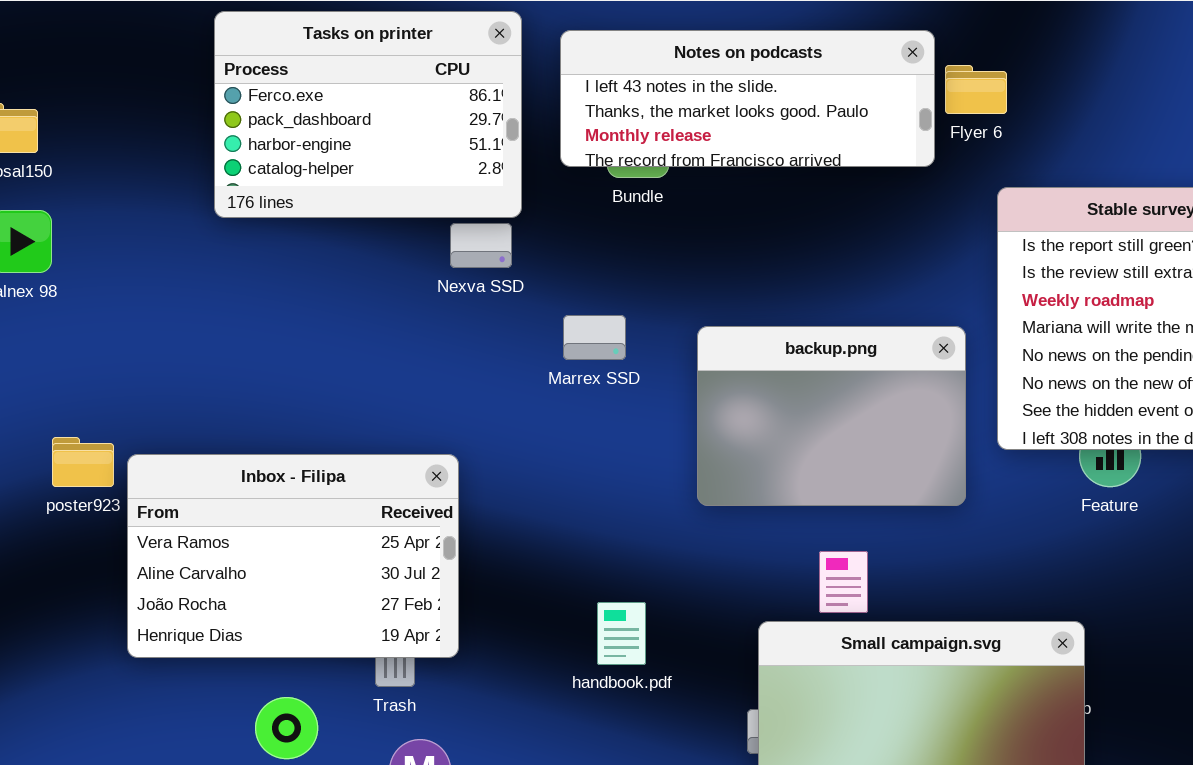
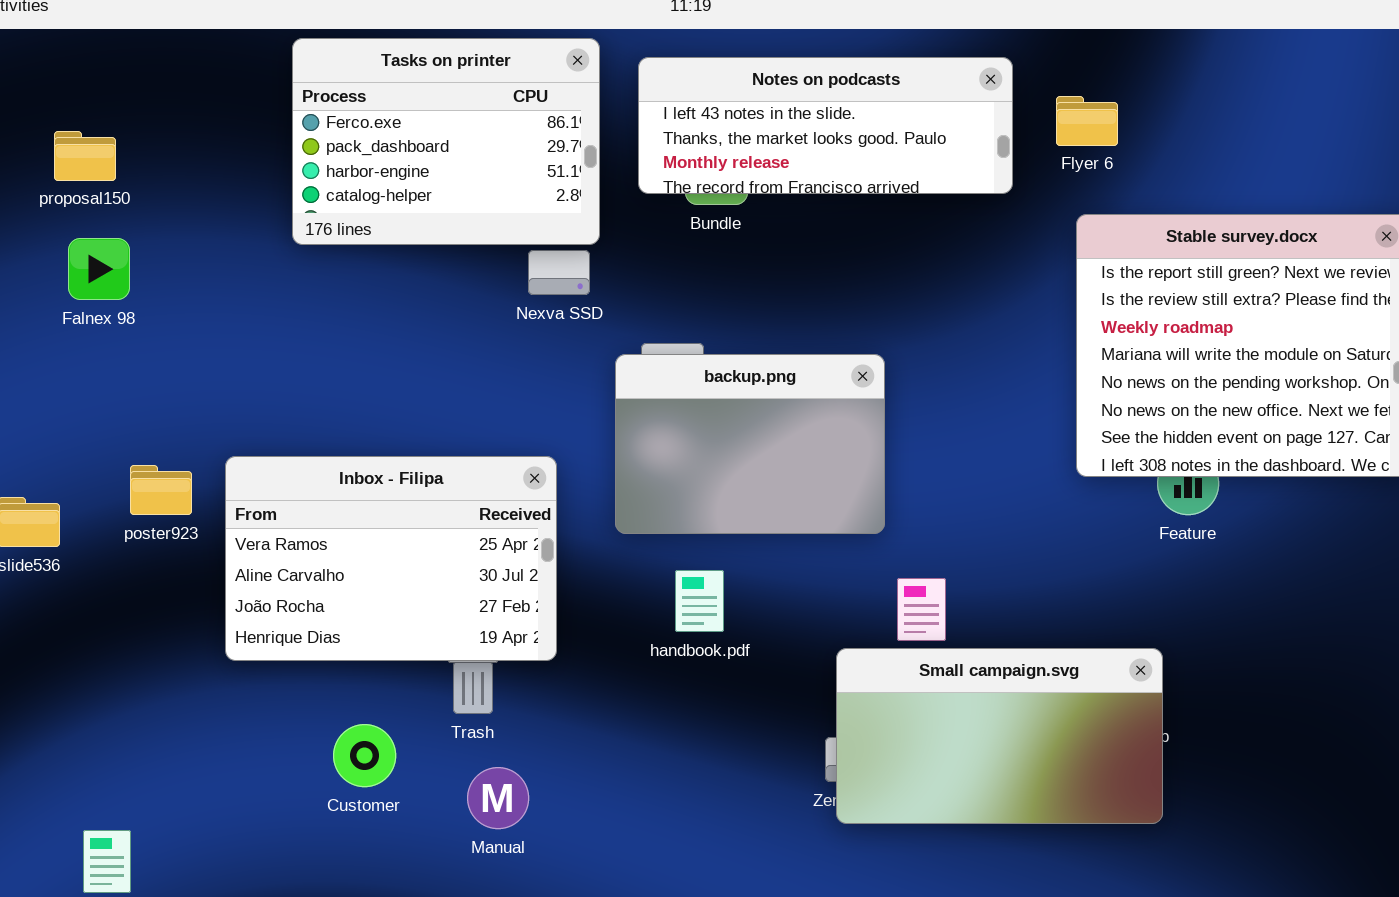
Flyer 6: [945,65,1007,114] -> [1056,96,1118,146], moved
backup.png: [697,326,966,506] -> [615,354,885,534], moved
Inbox - Filipa: [127,454,459,658] -> [225,456,557,661], moved
handbook.pdf: [597,602,646,665] -> [675,570,724,632], moved

